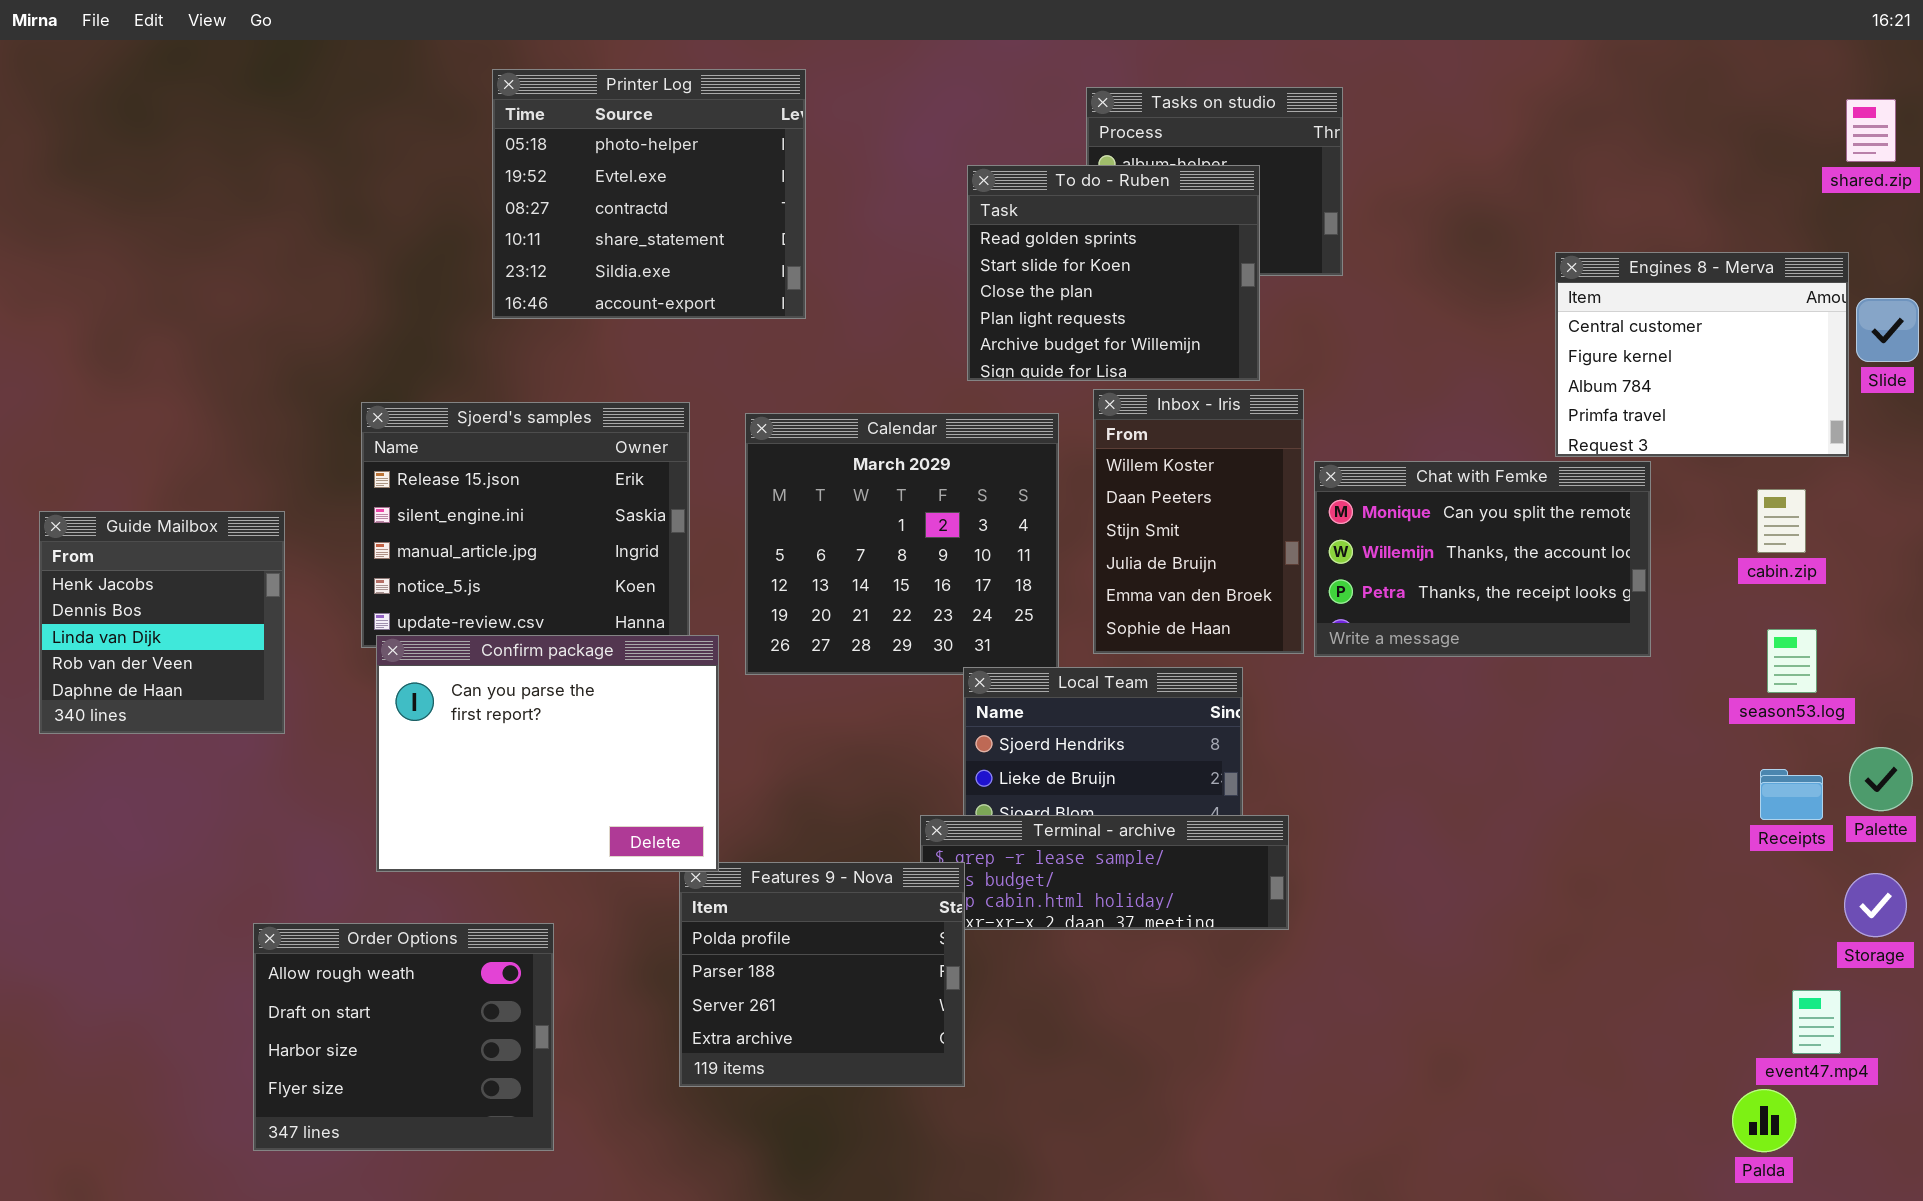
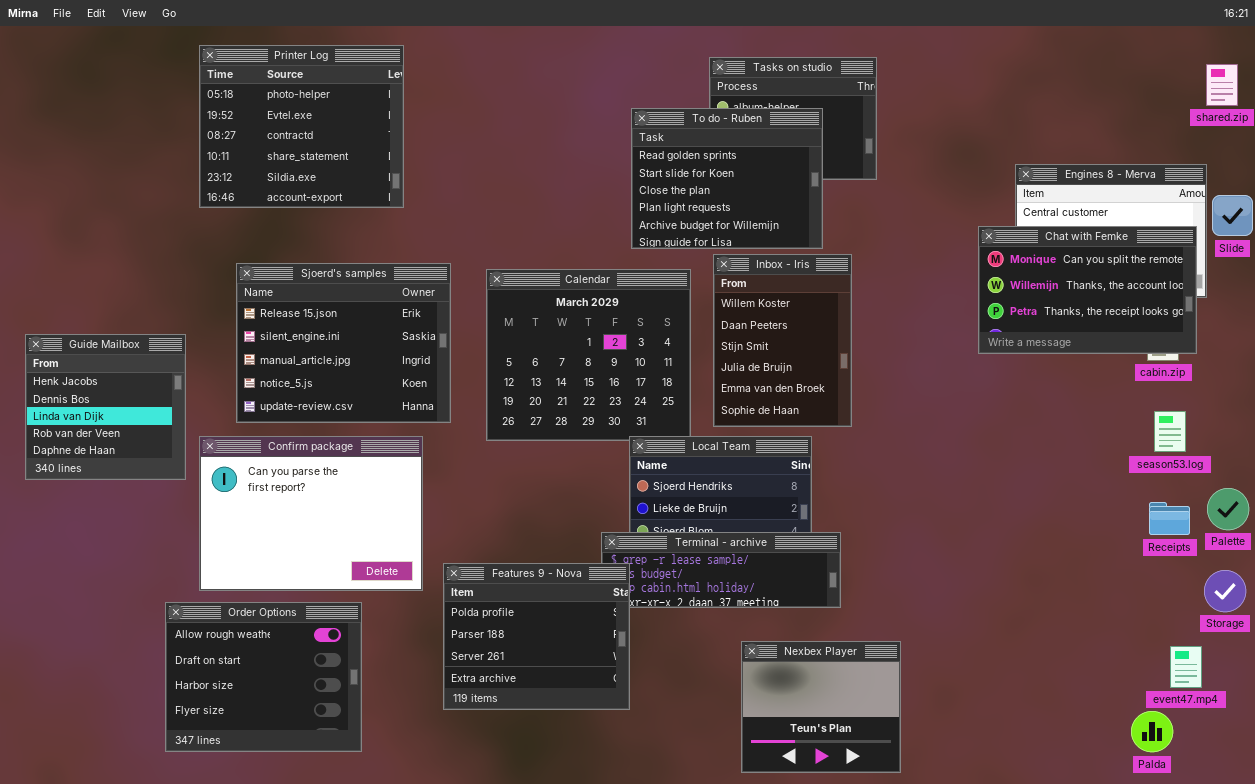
Printer Log: [492,69,806,319] -> [199,45,404,208], moved
Chat with Femke: [1314,461,1651,657] -> [978,226,1197,354], moved
Confirm package: [376,635,719,872] -> [199,436,423,591], moved
Nexbex Player: none -> [741,641,901,773], opened

